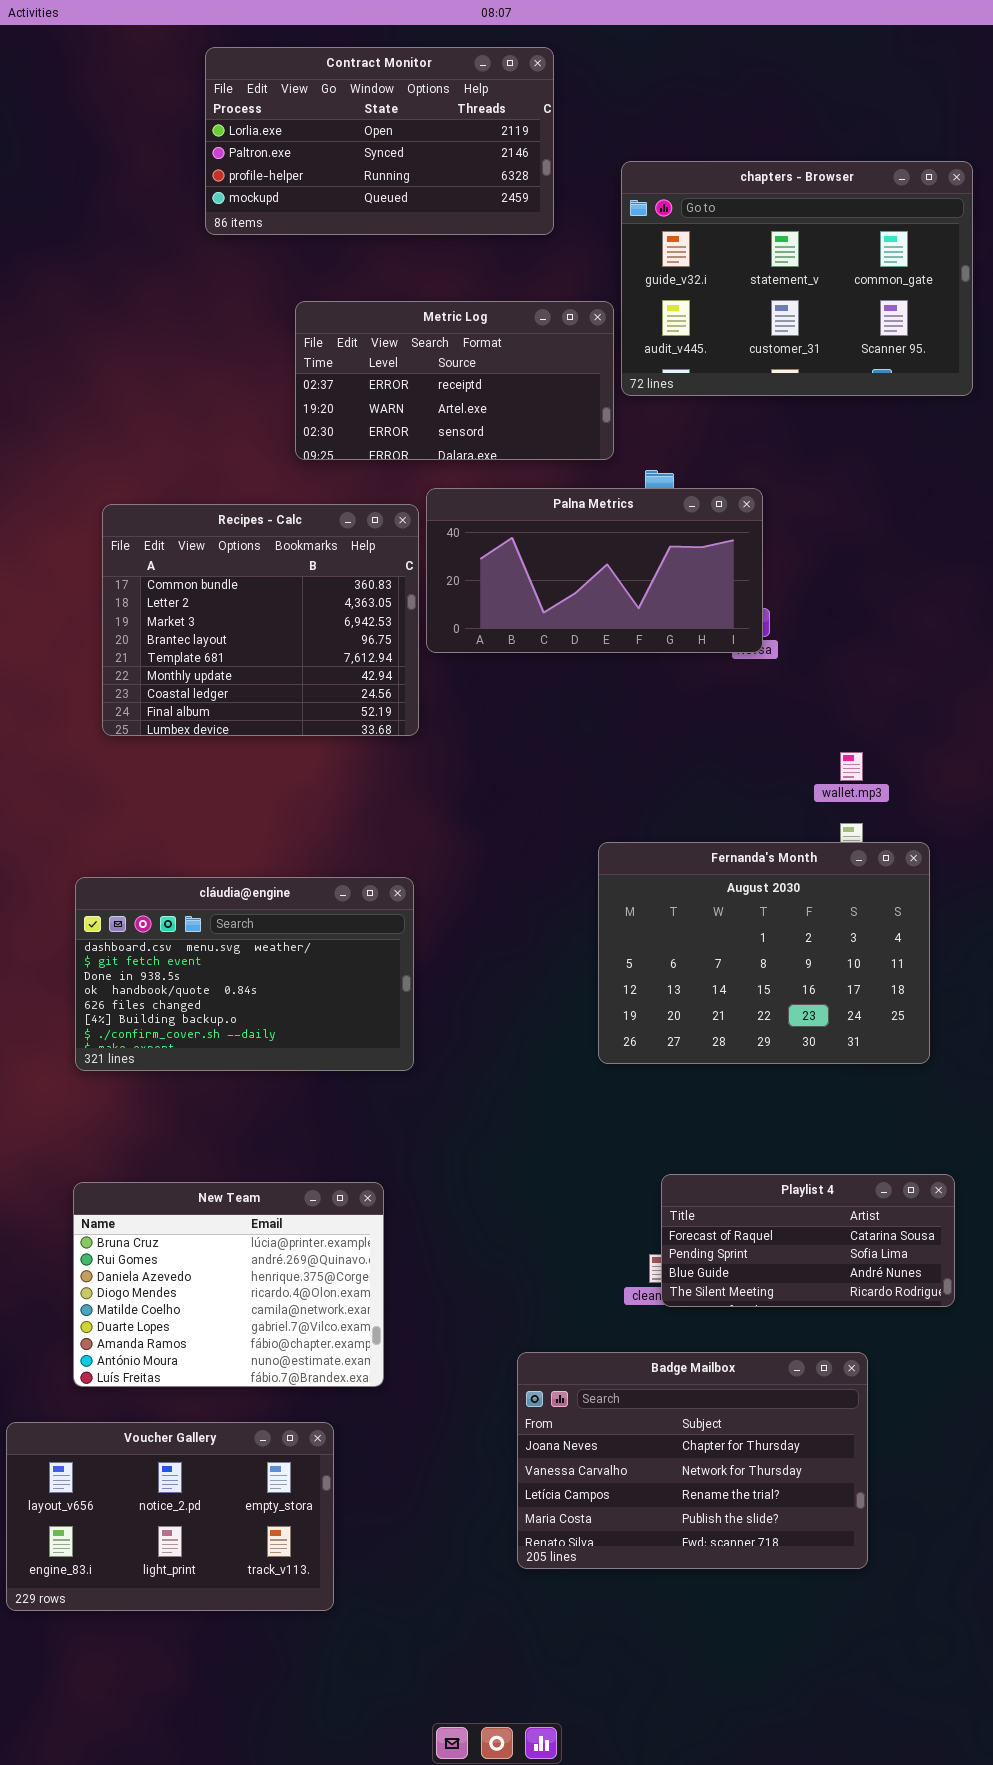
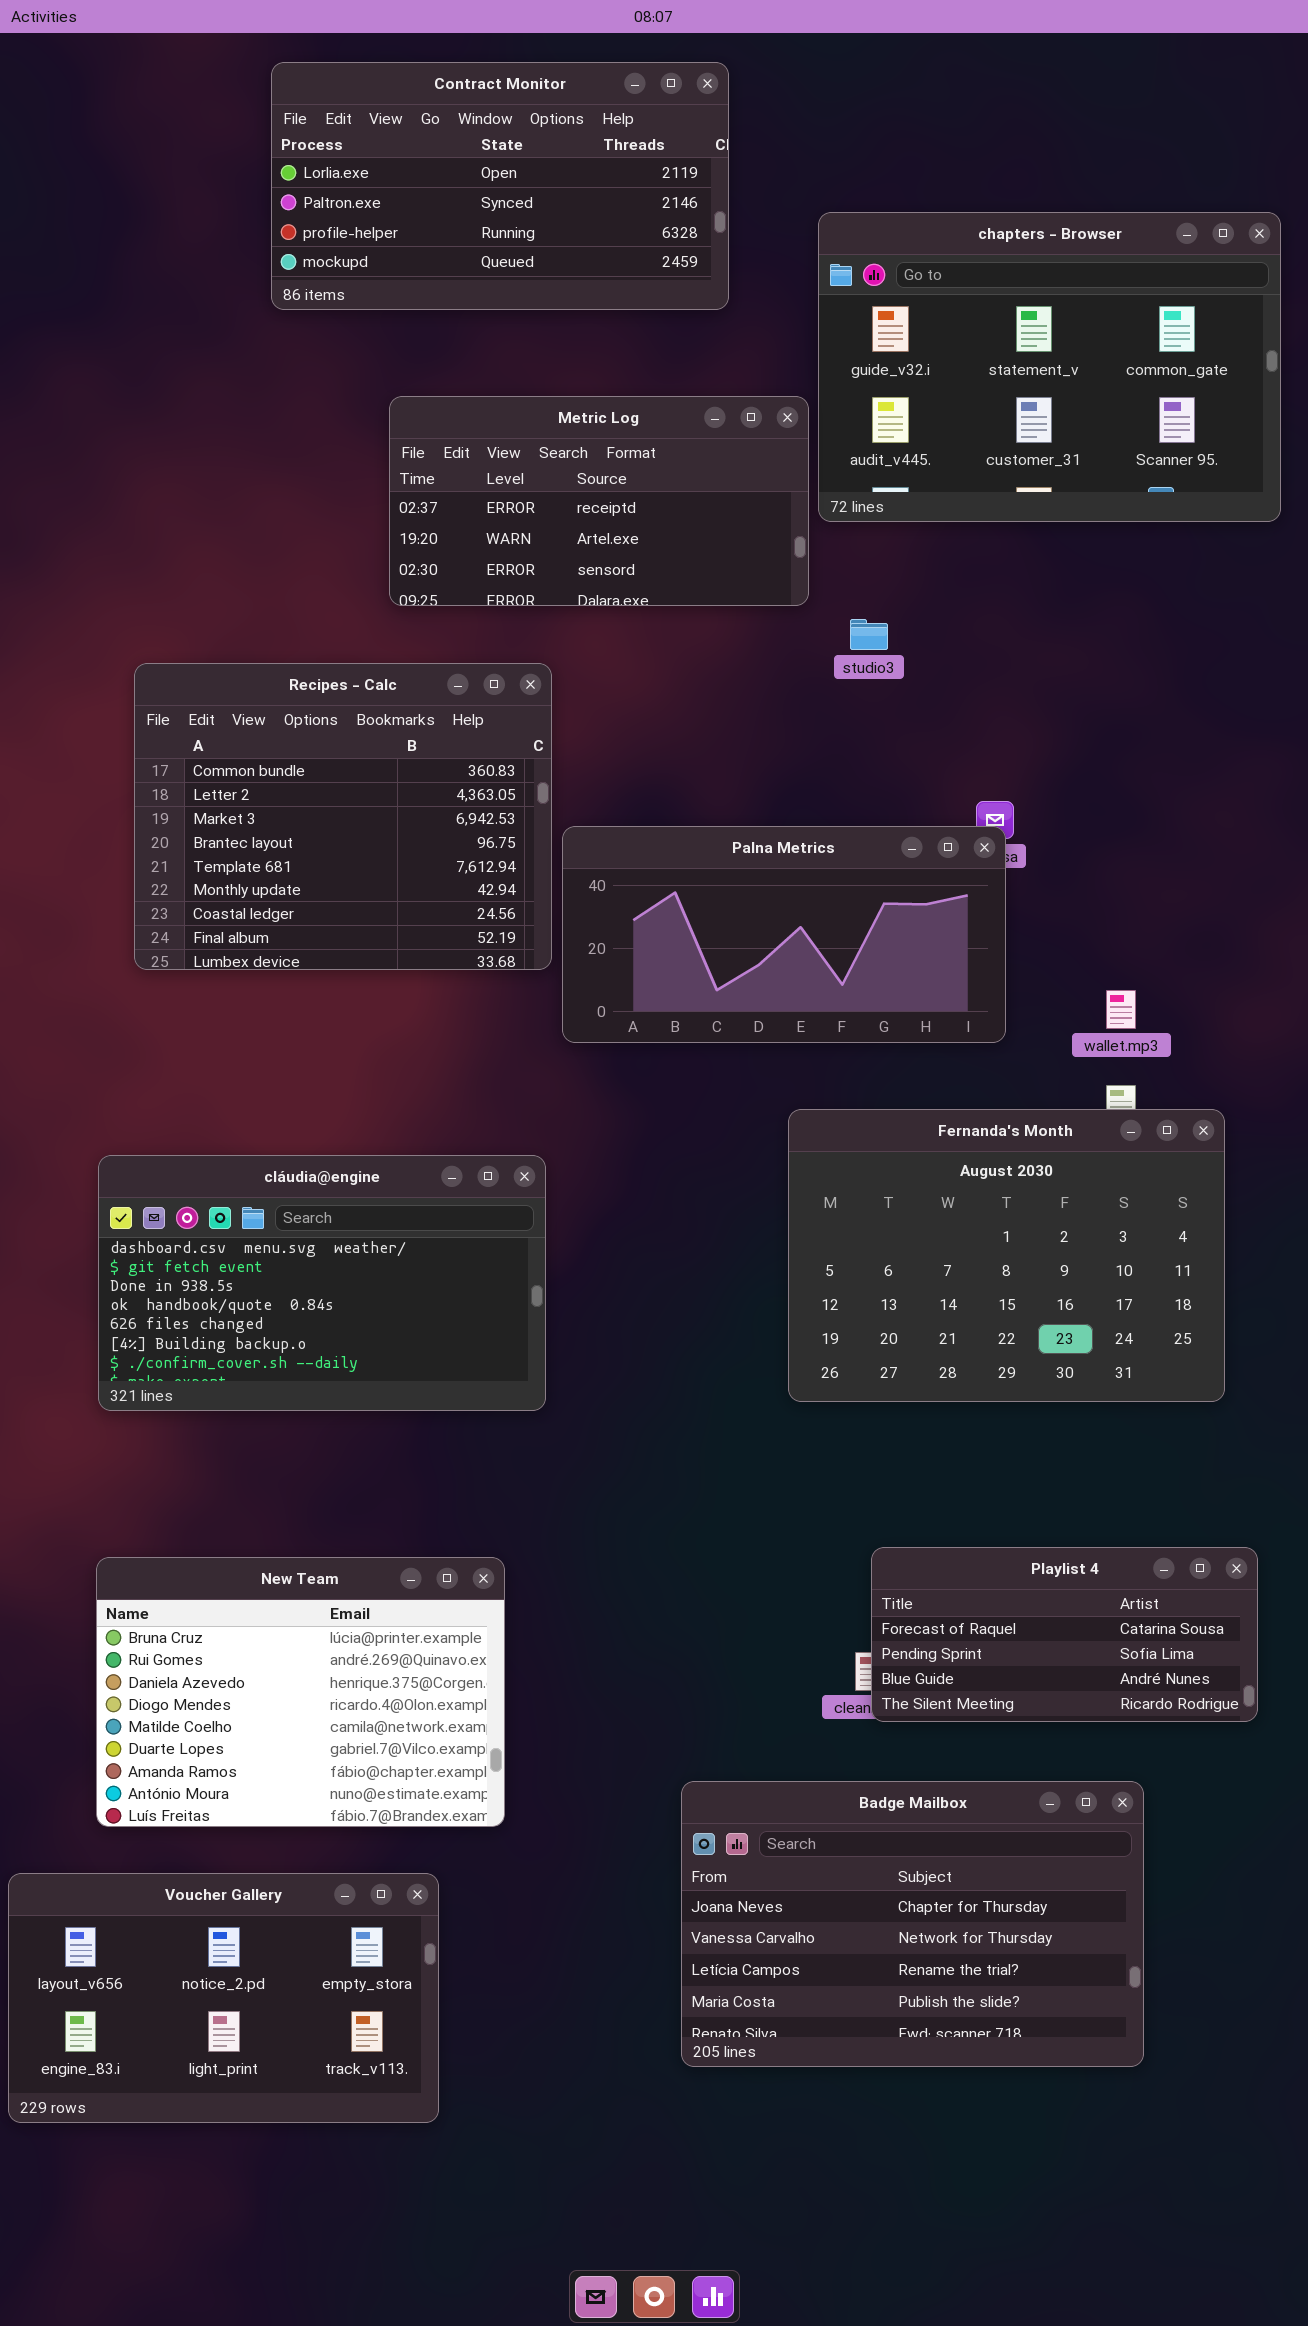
Palna Metrics: [426,488,763,653] -> [562,826,1006,1043], moved

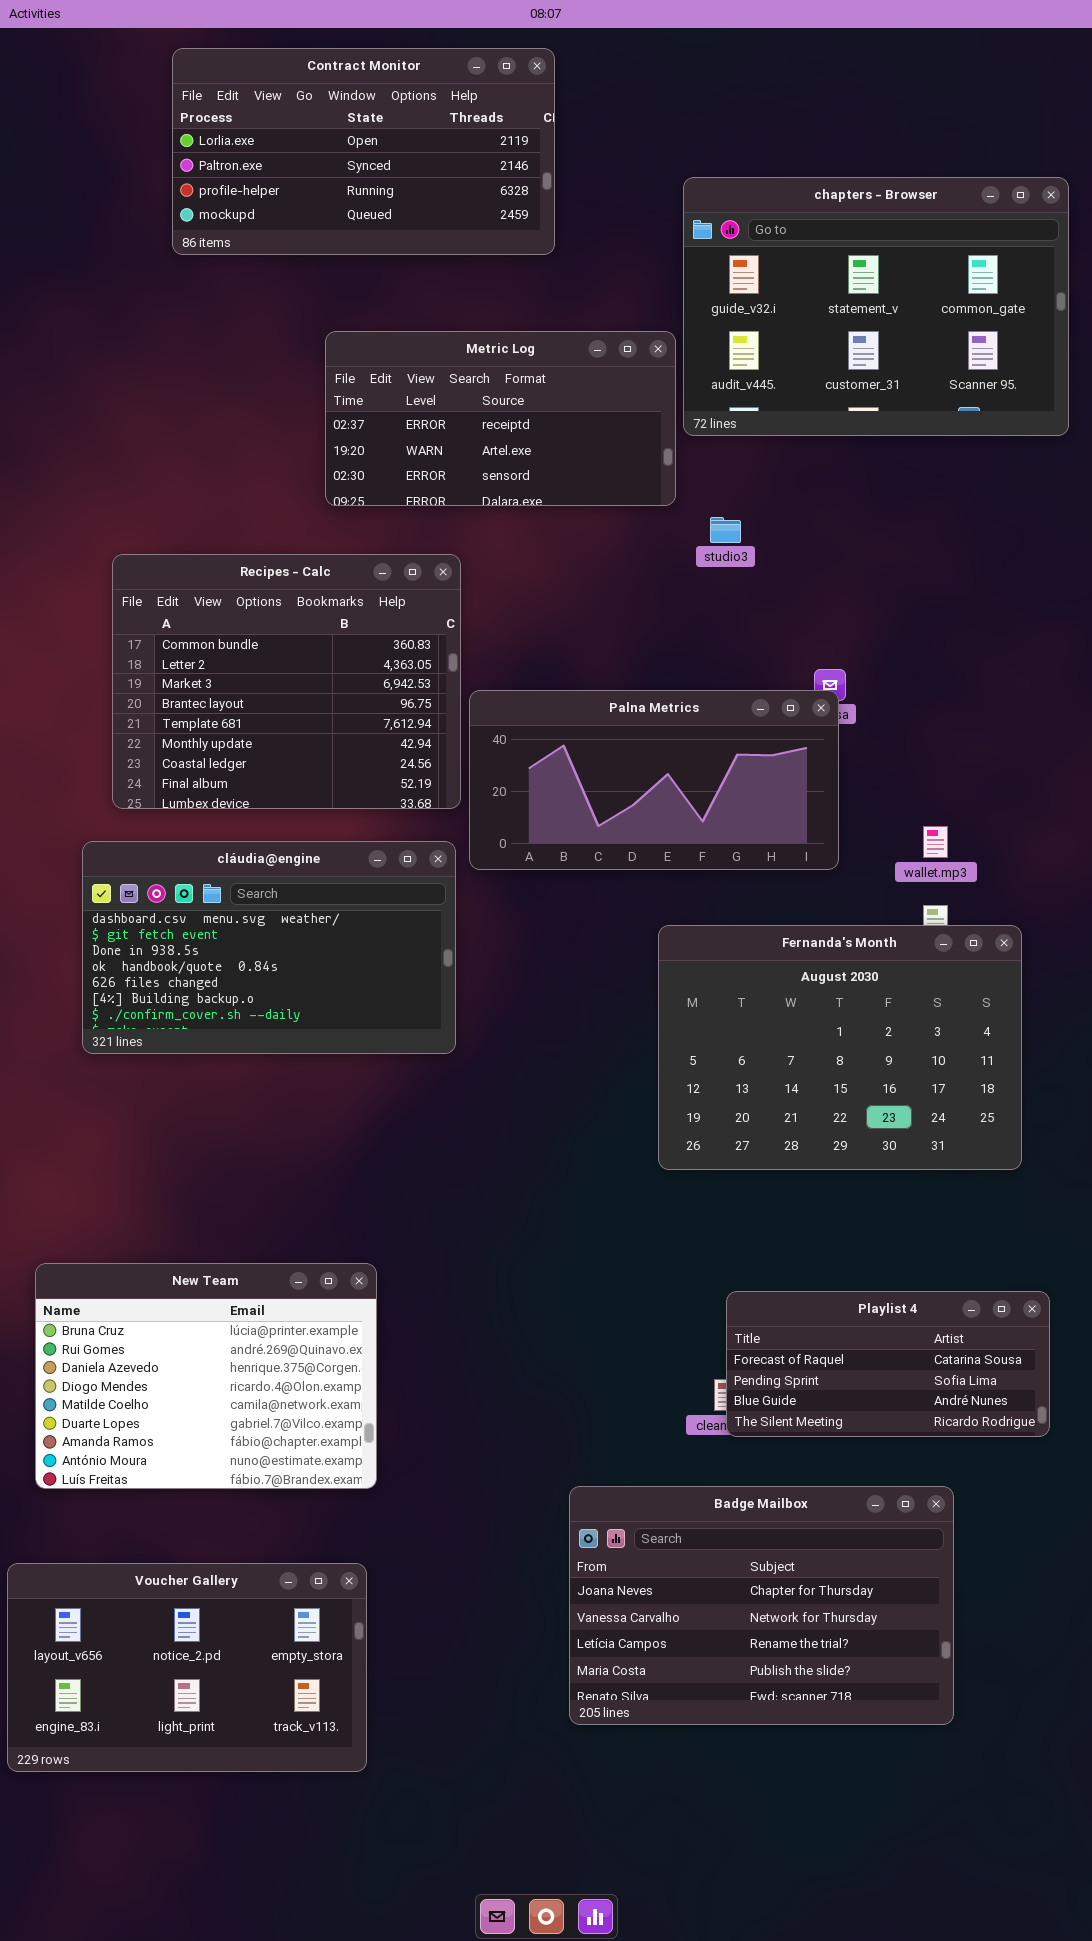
Contract Monitor: [271,62,729,310] -> [172,48,555,255], moved
cláudia@engine: [98,1155,546,1411] -> [82,841,456,1054], moved
New Team: [96,1557,505,1827] -> [35,1263,377,1489], moved

